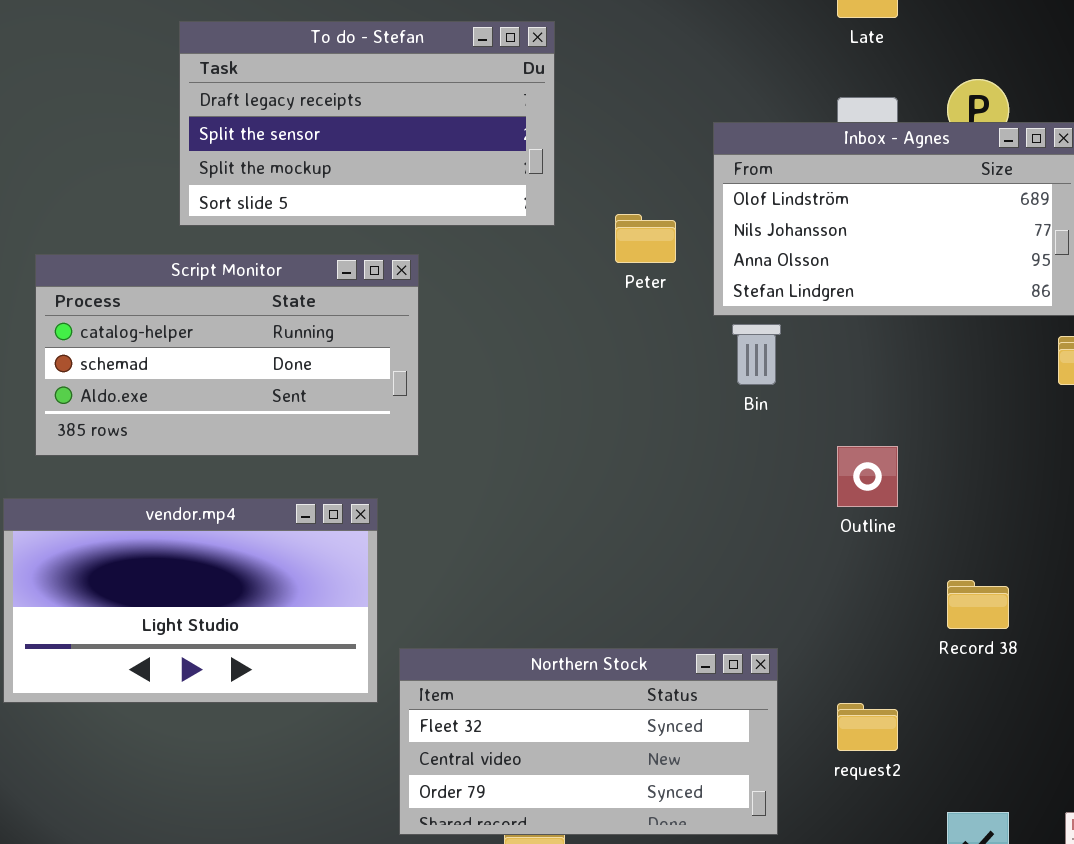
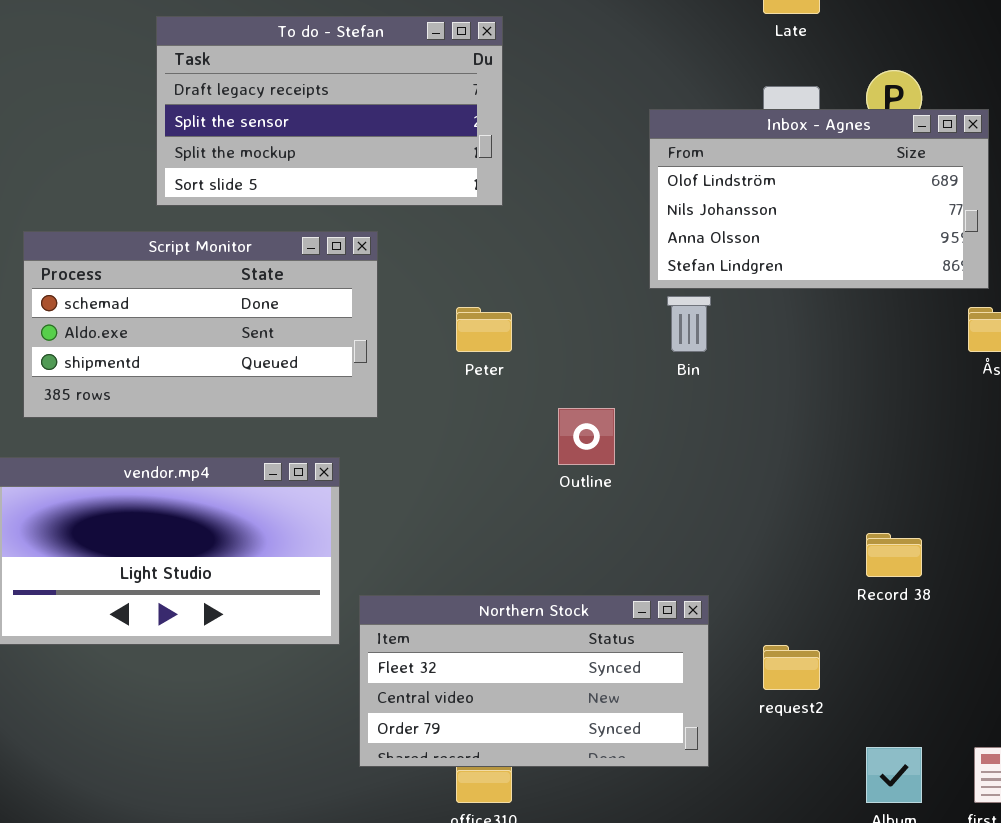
Peter: [615,214,676,263] -> [456,307,512,352], moved
Script Monitor: [35,254,419,456] -> [23,231,378,418], scrolled down 1 row
Outline: [837,446,898,507] -> [558,408,615,465], moved

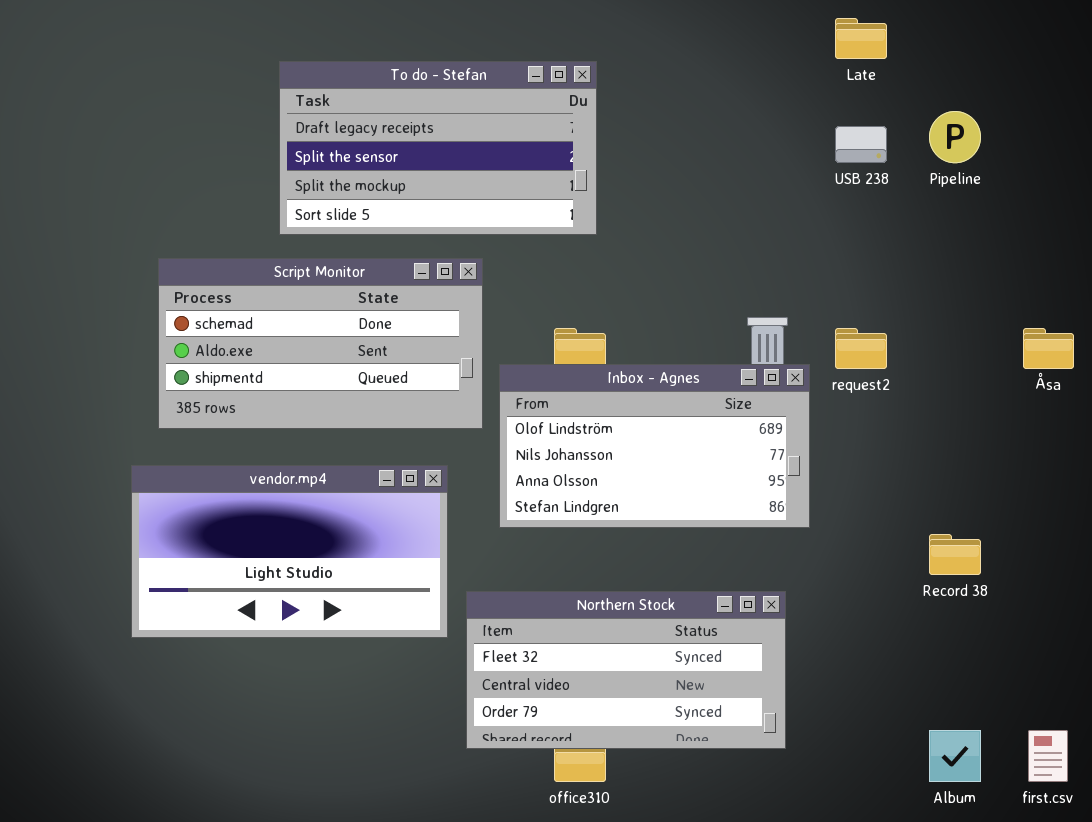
Inbox - Agnes: [649,109,989,289] -> [499,364,810,528], moved
request2: [763,645,820,690] -> [835,328,887,369], moved

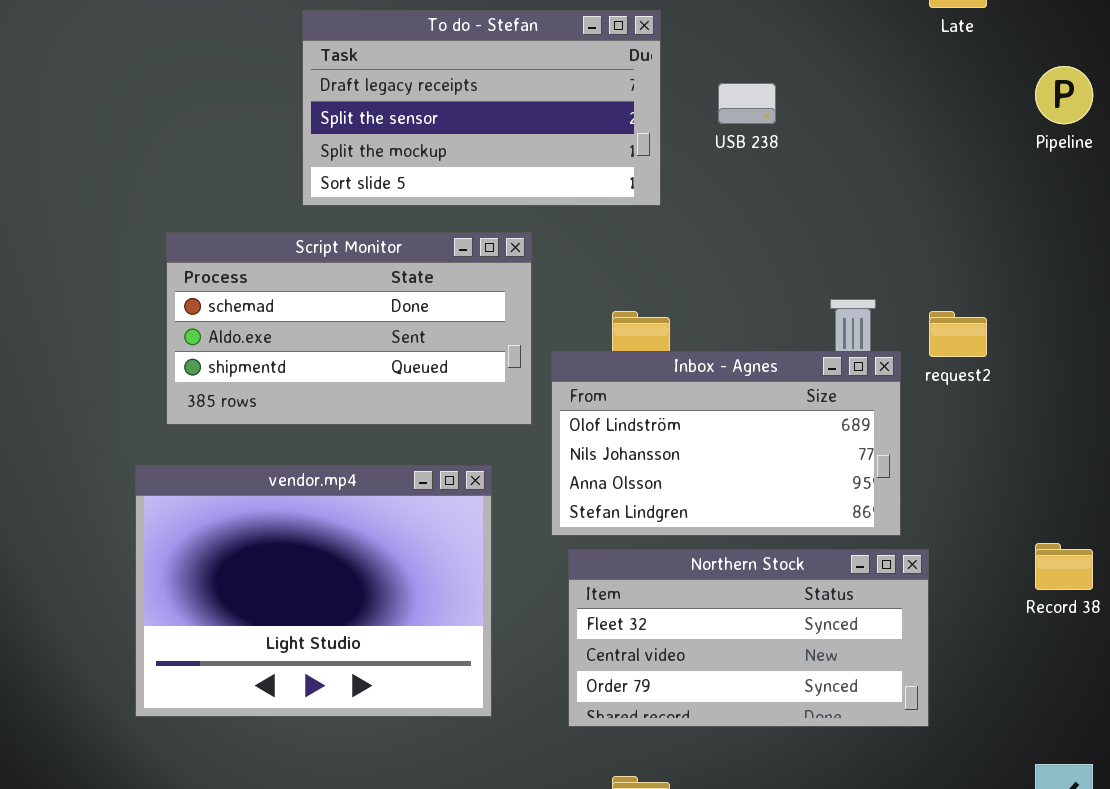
USB 238: [835,126,887,163] -> [718,83,776,124], moved
vendor.mp4: [131,465,448,638] -> [135,465,492,717], resized
Northern Stock: [466,591,786,749] -> [568,549,929,727], moved

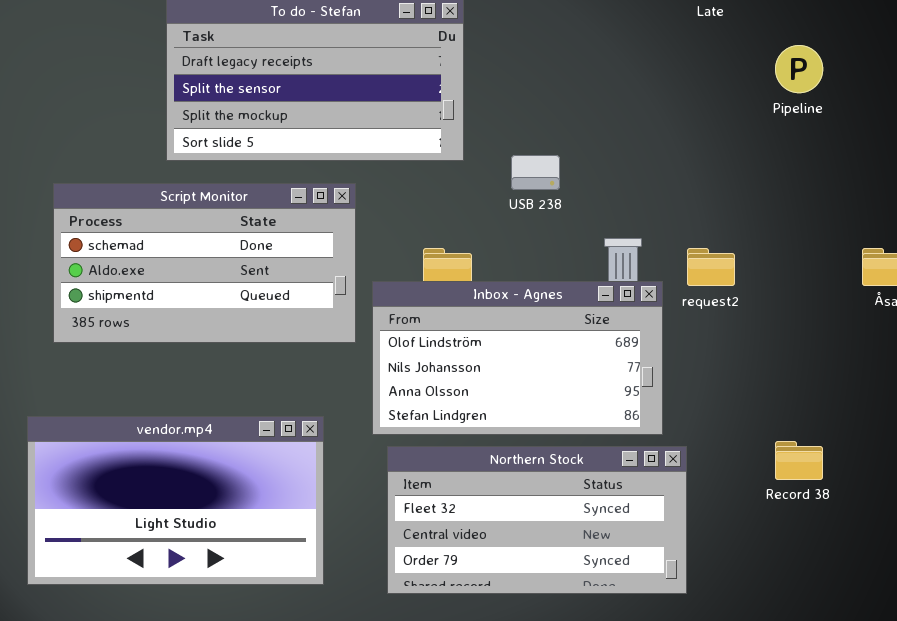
USB 238: [718,83,776,124] -> [511,155,560,190], moved
vendor.mp4: [135,465,492,717] -> [27,416,324,585], resized

